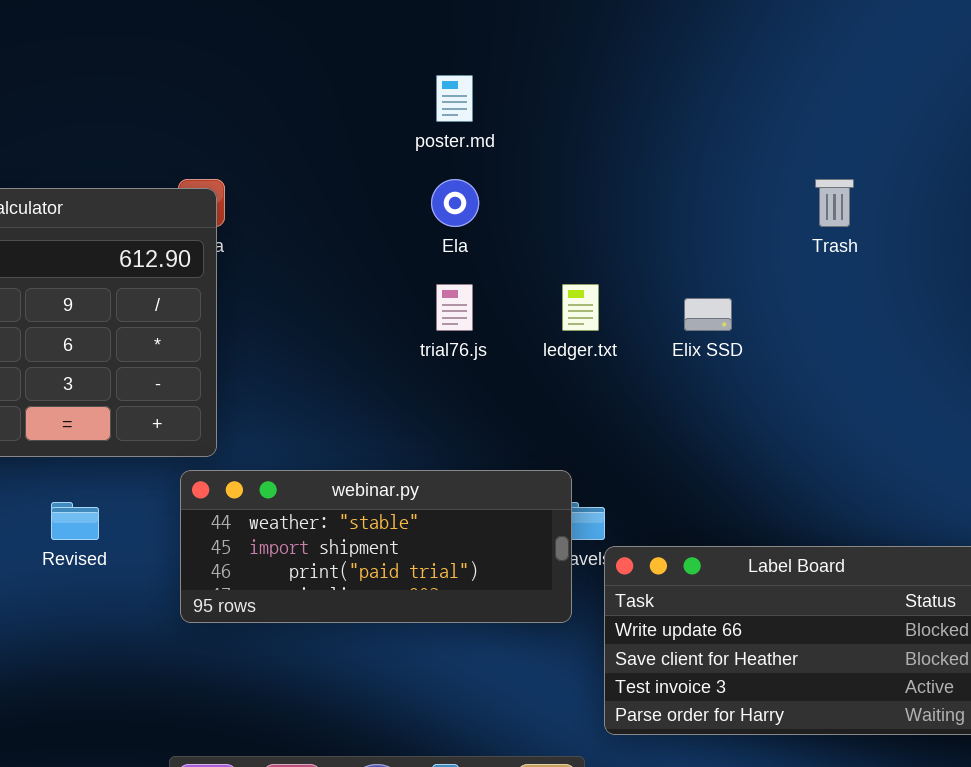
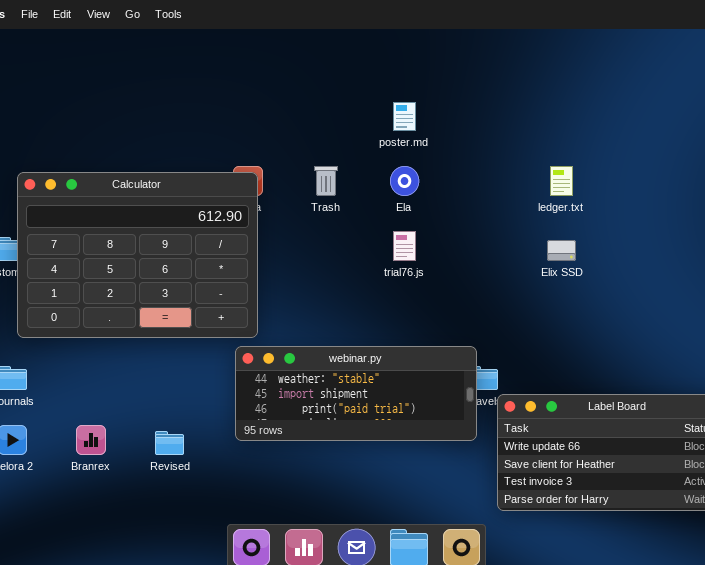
Trash: [815,179,854,227] -> [314,166,338,196], moved
ledger.txt: [562,284,599,331] -> [550,166,573,196], moved
Revised: [51,502,99,540] -> [155,431,184,455], moved

